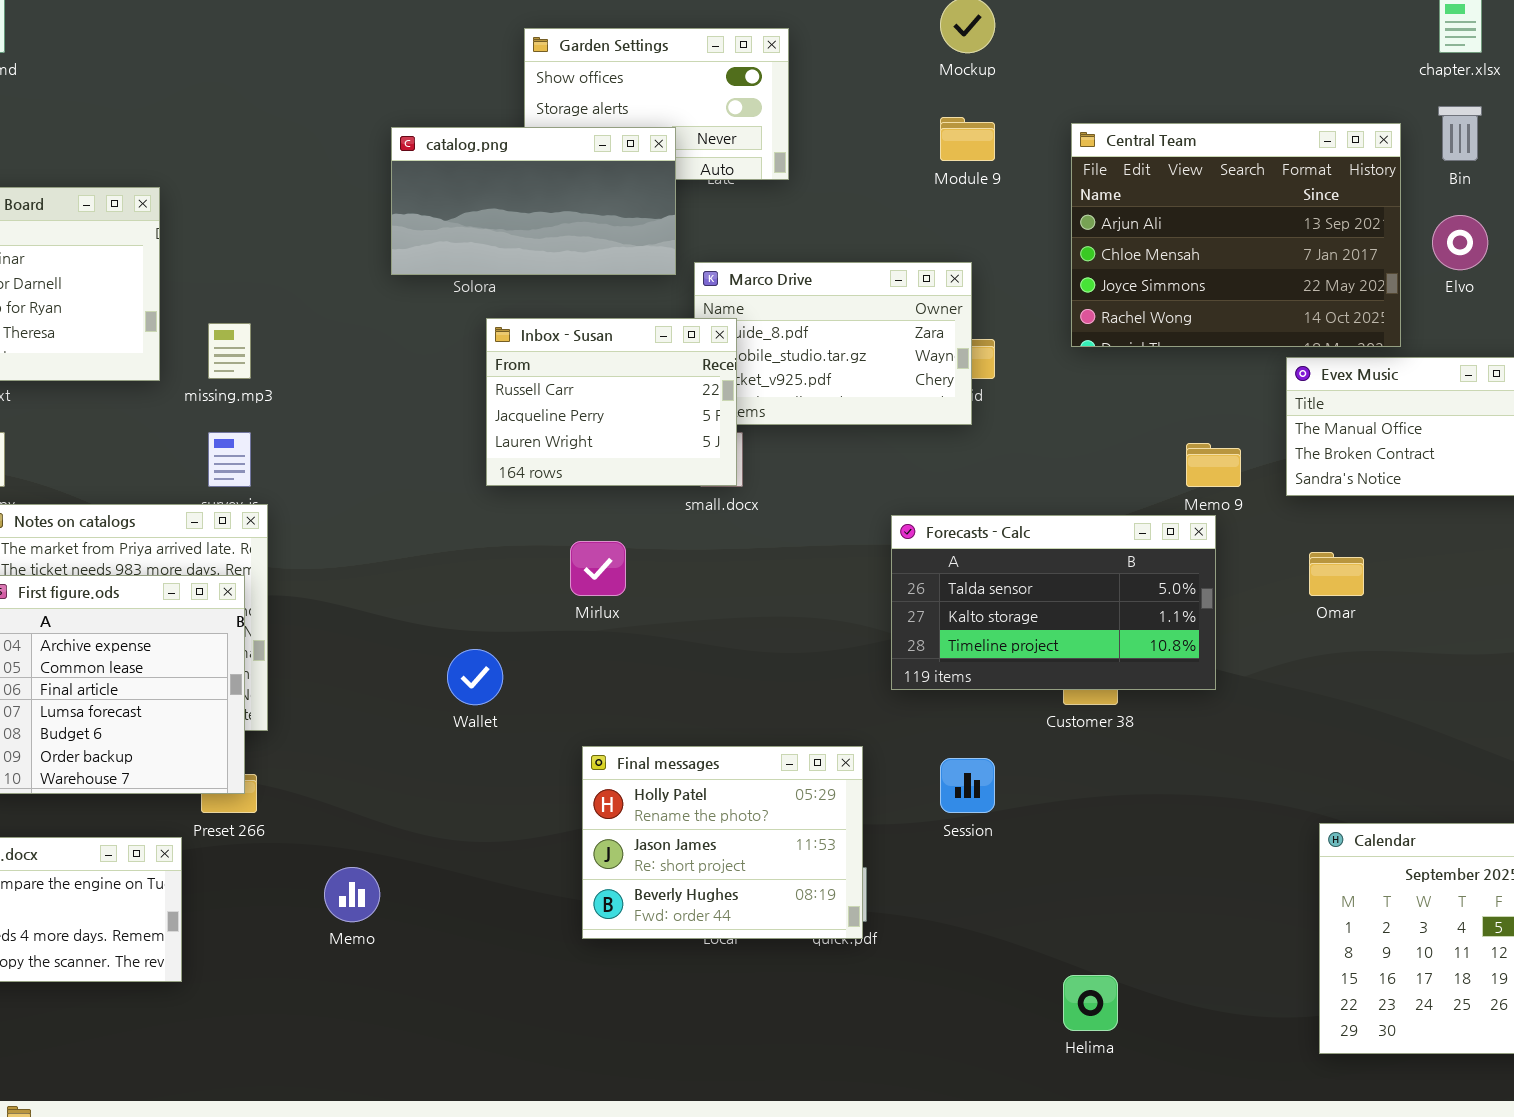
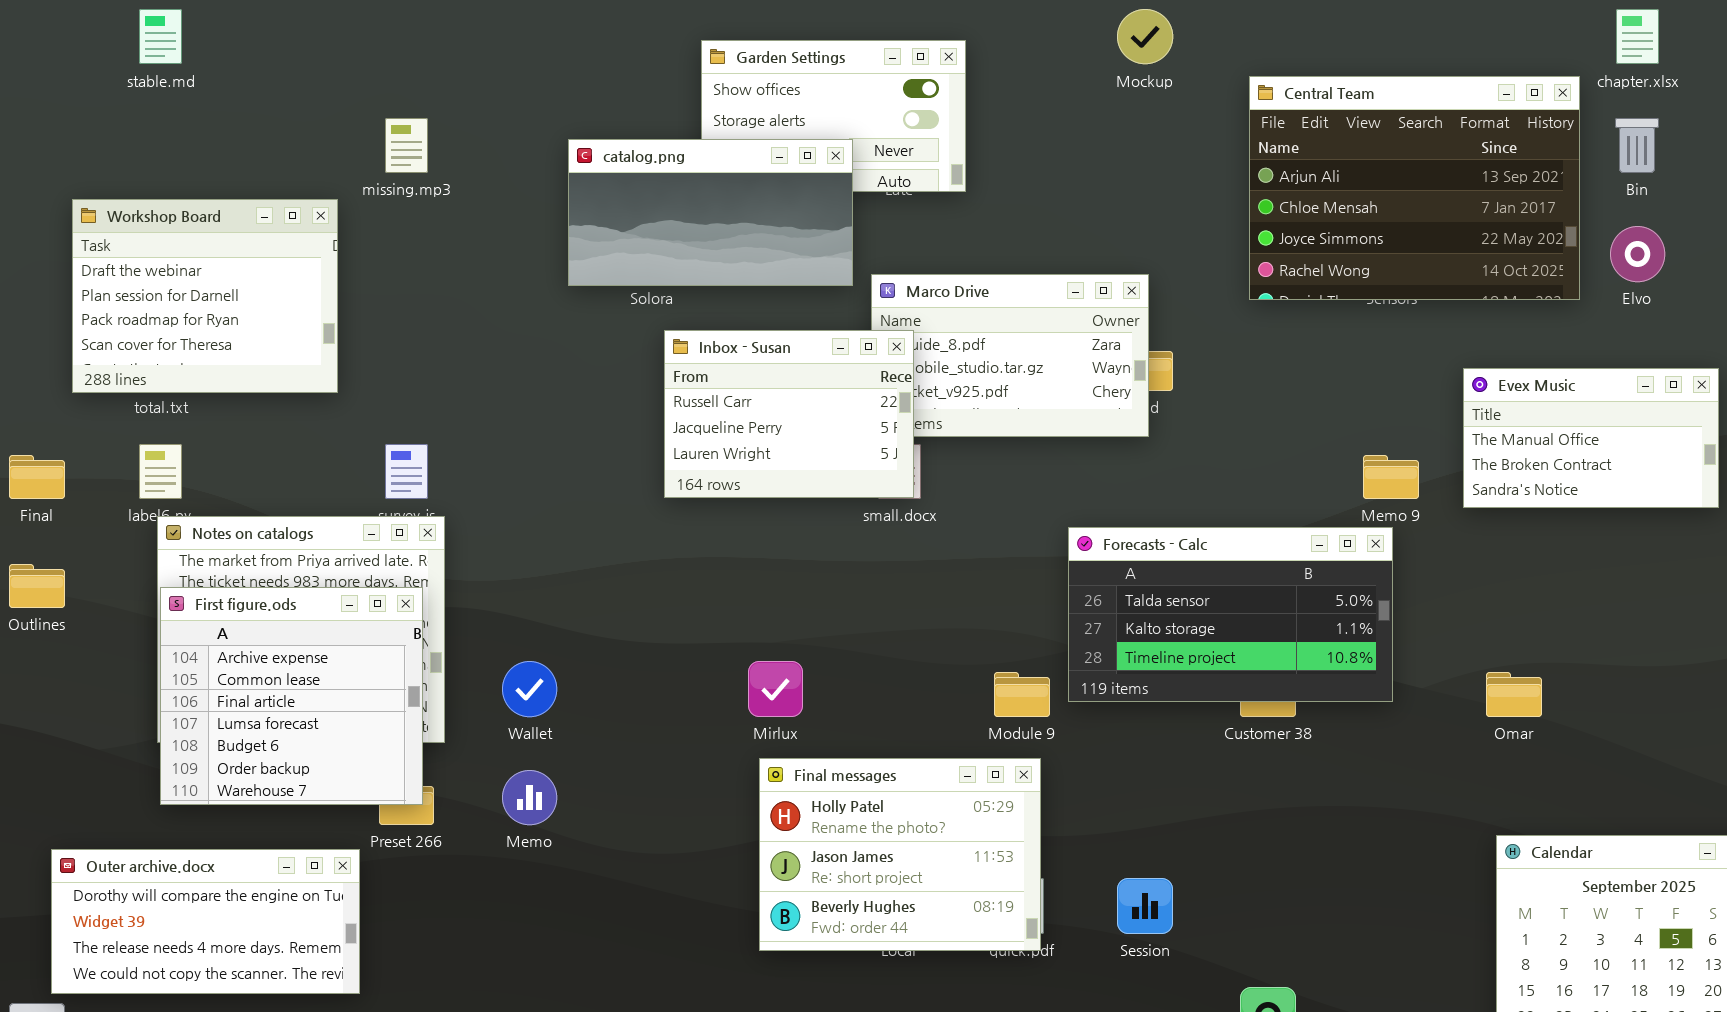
Module 9: [940,117,995,161] -> [994,672,1050,717], moved
Central Team: [1071,123,1401,347] -> [1249,76,1580,300], moved
missing.mp3: [208,323,251,379] -> [385,118,428,173], moved
Mirlux: [570,541,626,596] -> [748,661,803,717], moved
Omar: [1309,552,1364,596] -> [1486,672,1542,717], moved
Wallet: [447,649,503,705] -> [502,661,557,717], moved
Session: [940,758,995,813] -> [1117,878,1173,934], moved
Memo: [324,867,380,922] -> [502,770,557,825], moved

